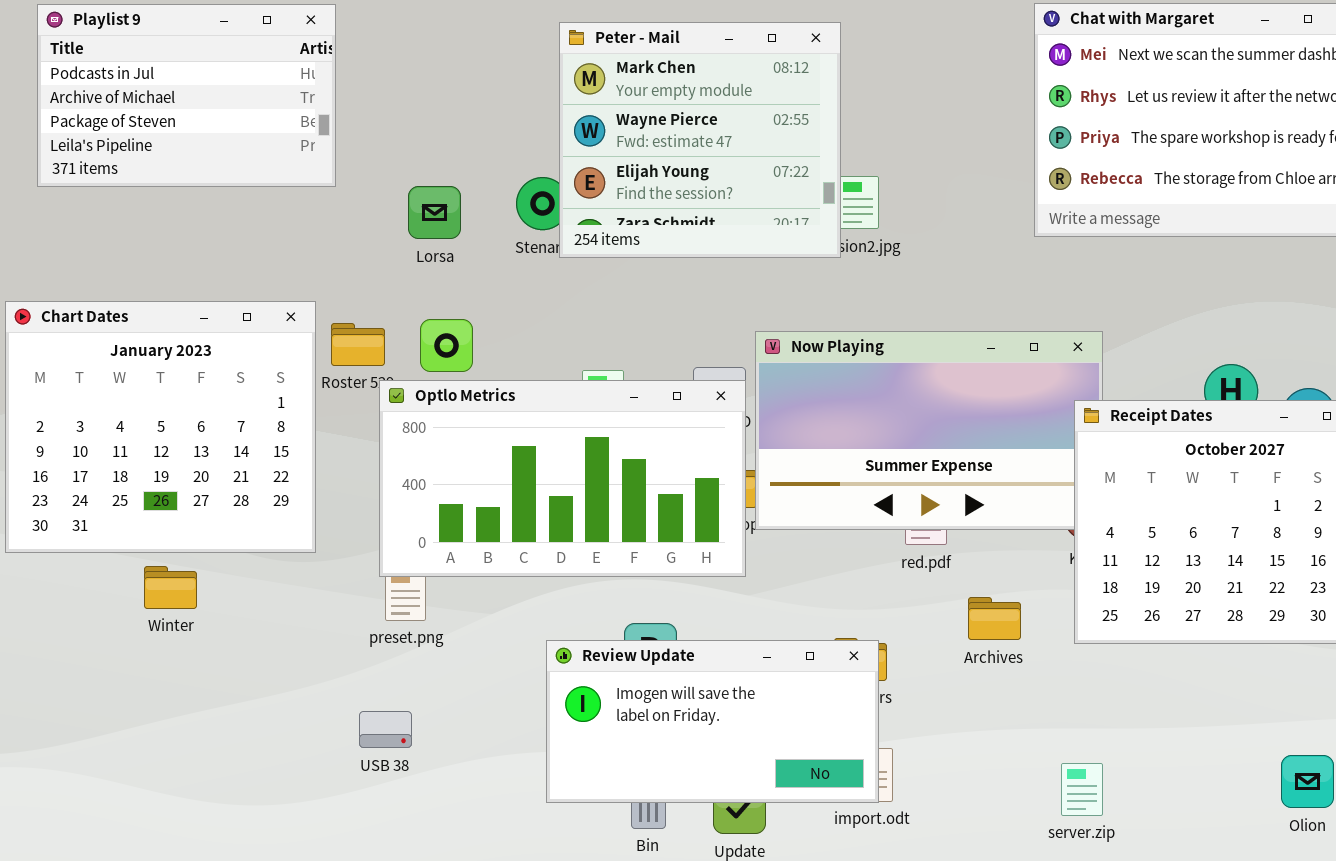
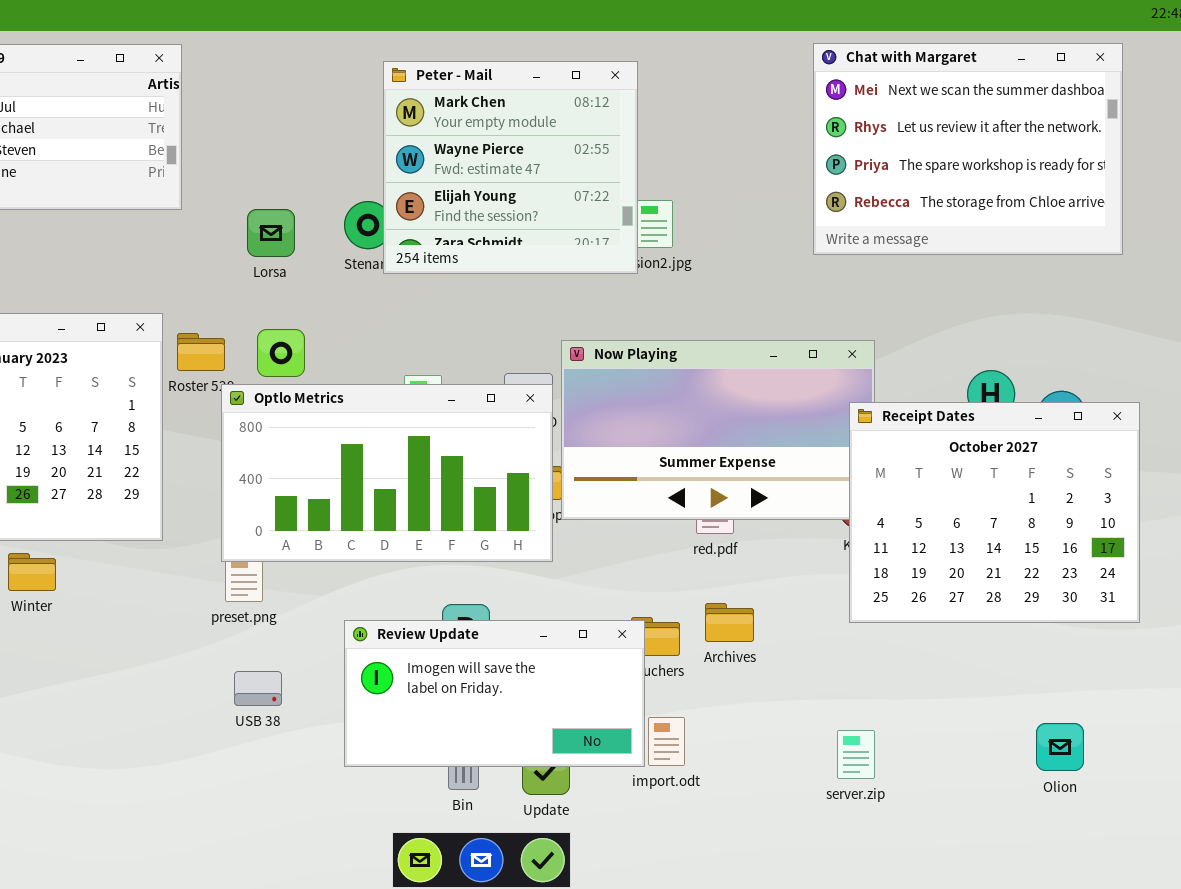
Archives: [968,597,1021,640] -> [705,603,754,642], moved
Review Update: [546,640,879,803] -> [344,620,645,767], moved
USB 38: [359,711,412,748] -> [234,671,282,706], moved

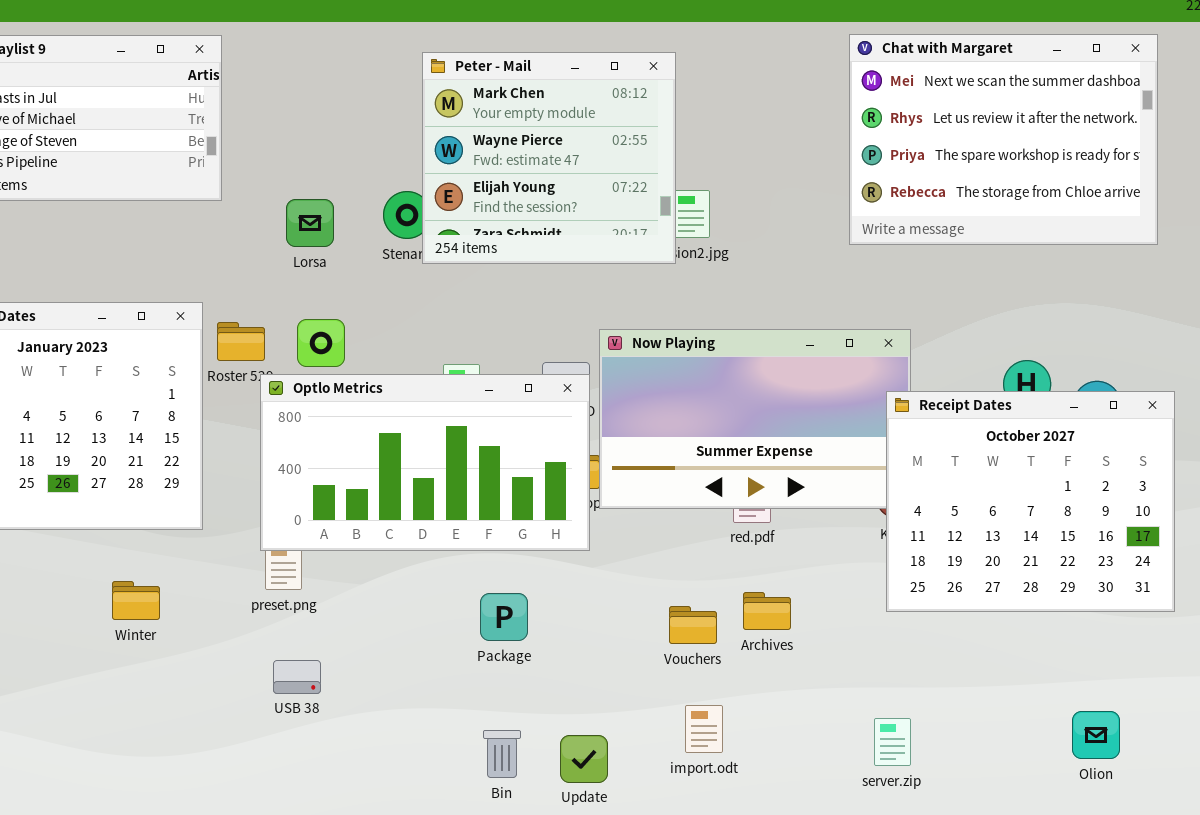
Winter: [8,553,56,591] -> [112,581,160,620], moved
Review Update: [344,620,645,767] -> none, closed

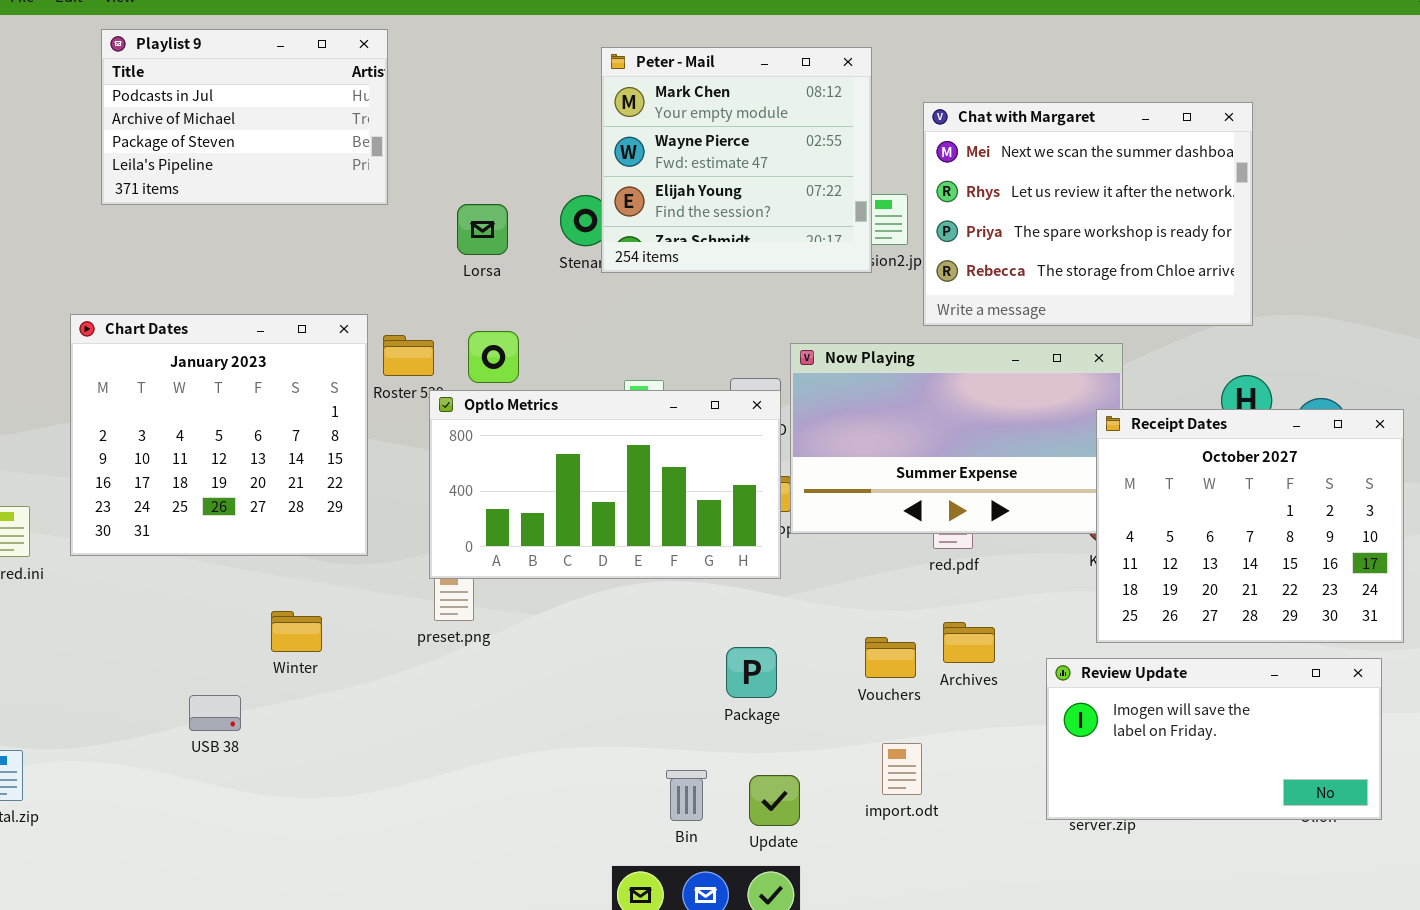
Chat with Margaret: [849,34,1158,245] -> [923,102,1253,326], moved
Package: [480,593,528,641] -> [726,647,777,698], moved
Review Update: none -> [1046,658,1382,820], opened
USB 38: [273,660,321,694] -> [189,695,241,731], moved

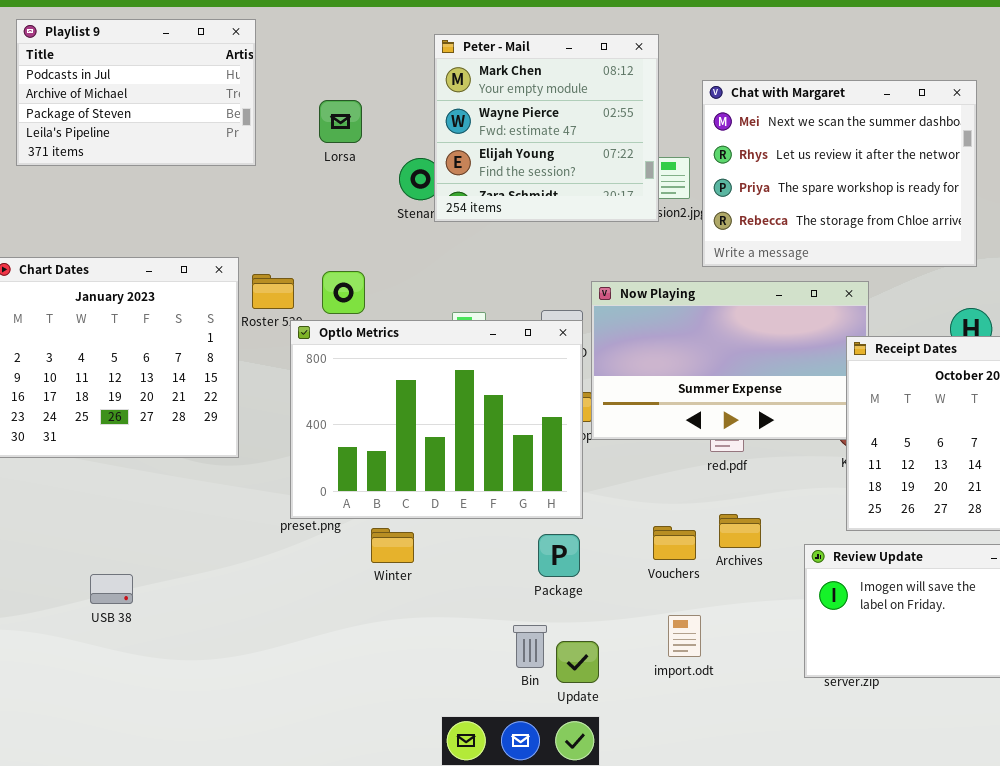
Lorsa: [457,204,508,255] -> [319,100,362,143], moved
Optlo Metrics: [429,390,781,579] -> [290,320,583,519], resized
Winter: [271,611,322,652] -> [371,528,414,563], moved
Bin: [666,770,707,821] -> [513,625,547,668], moved

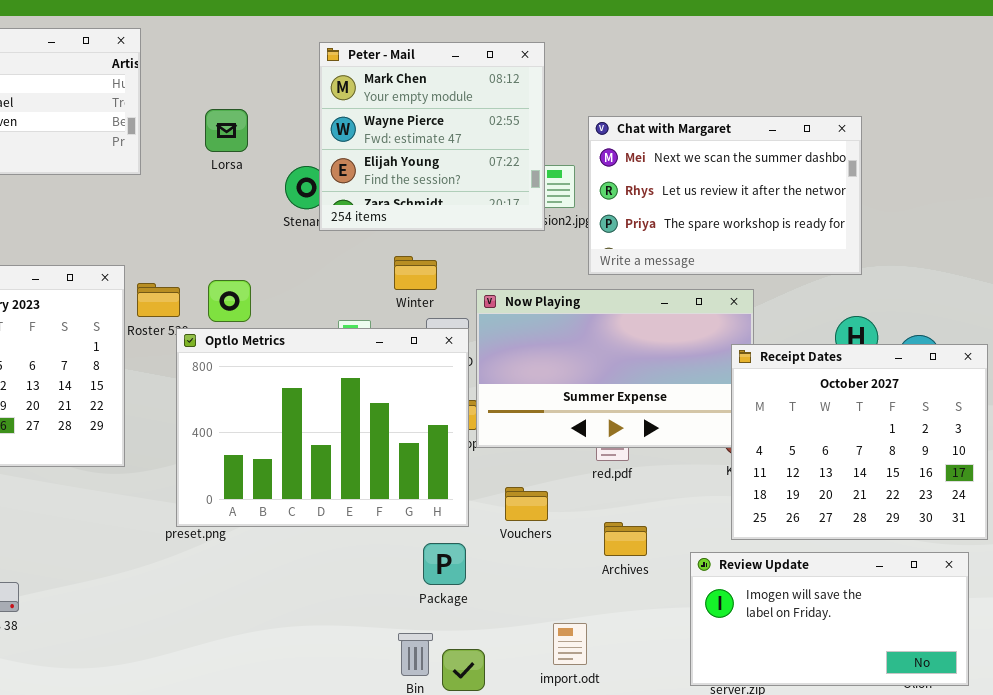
Chat with Margaret: [702,80,977,267] -> [588,116,862,275], resized
Vouchers: [653,526,696,560] -> [505,487,548,521], moved
Winter: [371,528,414,563] -> [394,256,437,290], moved

